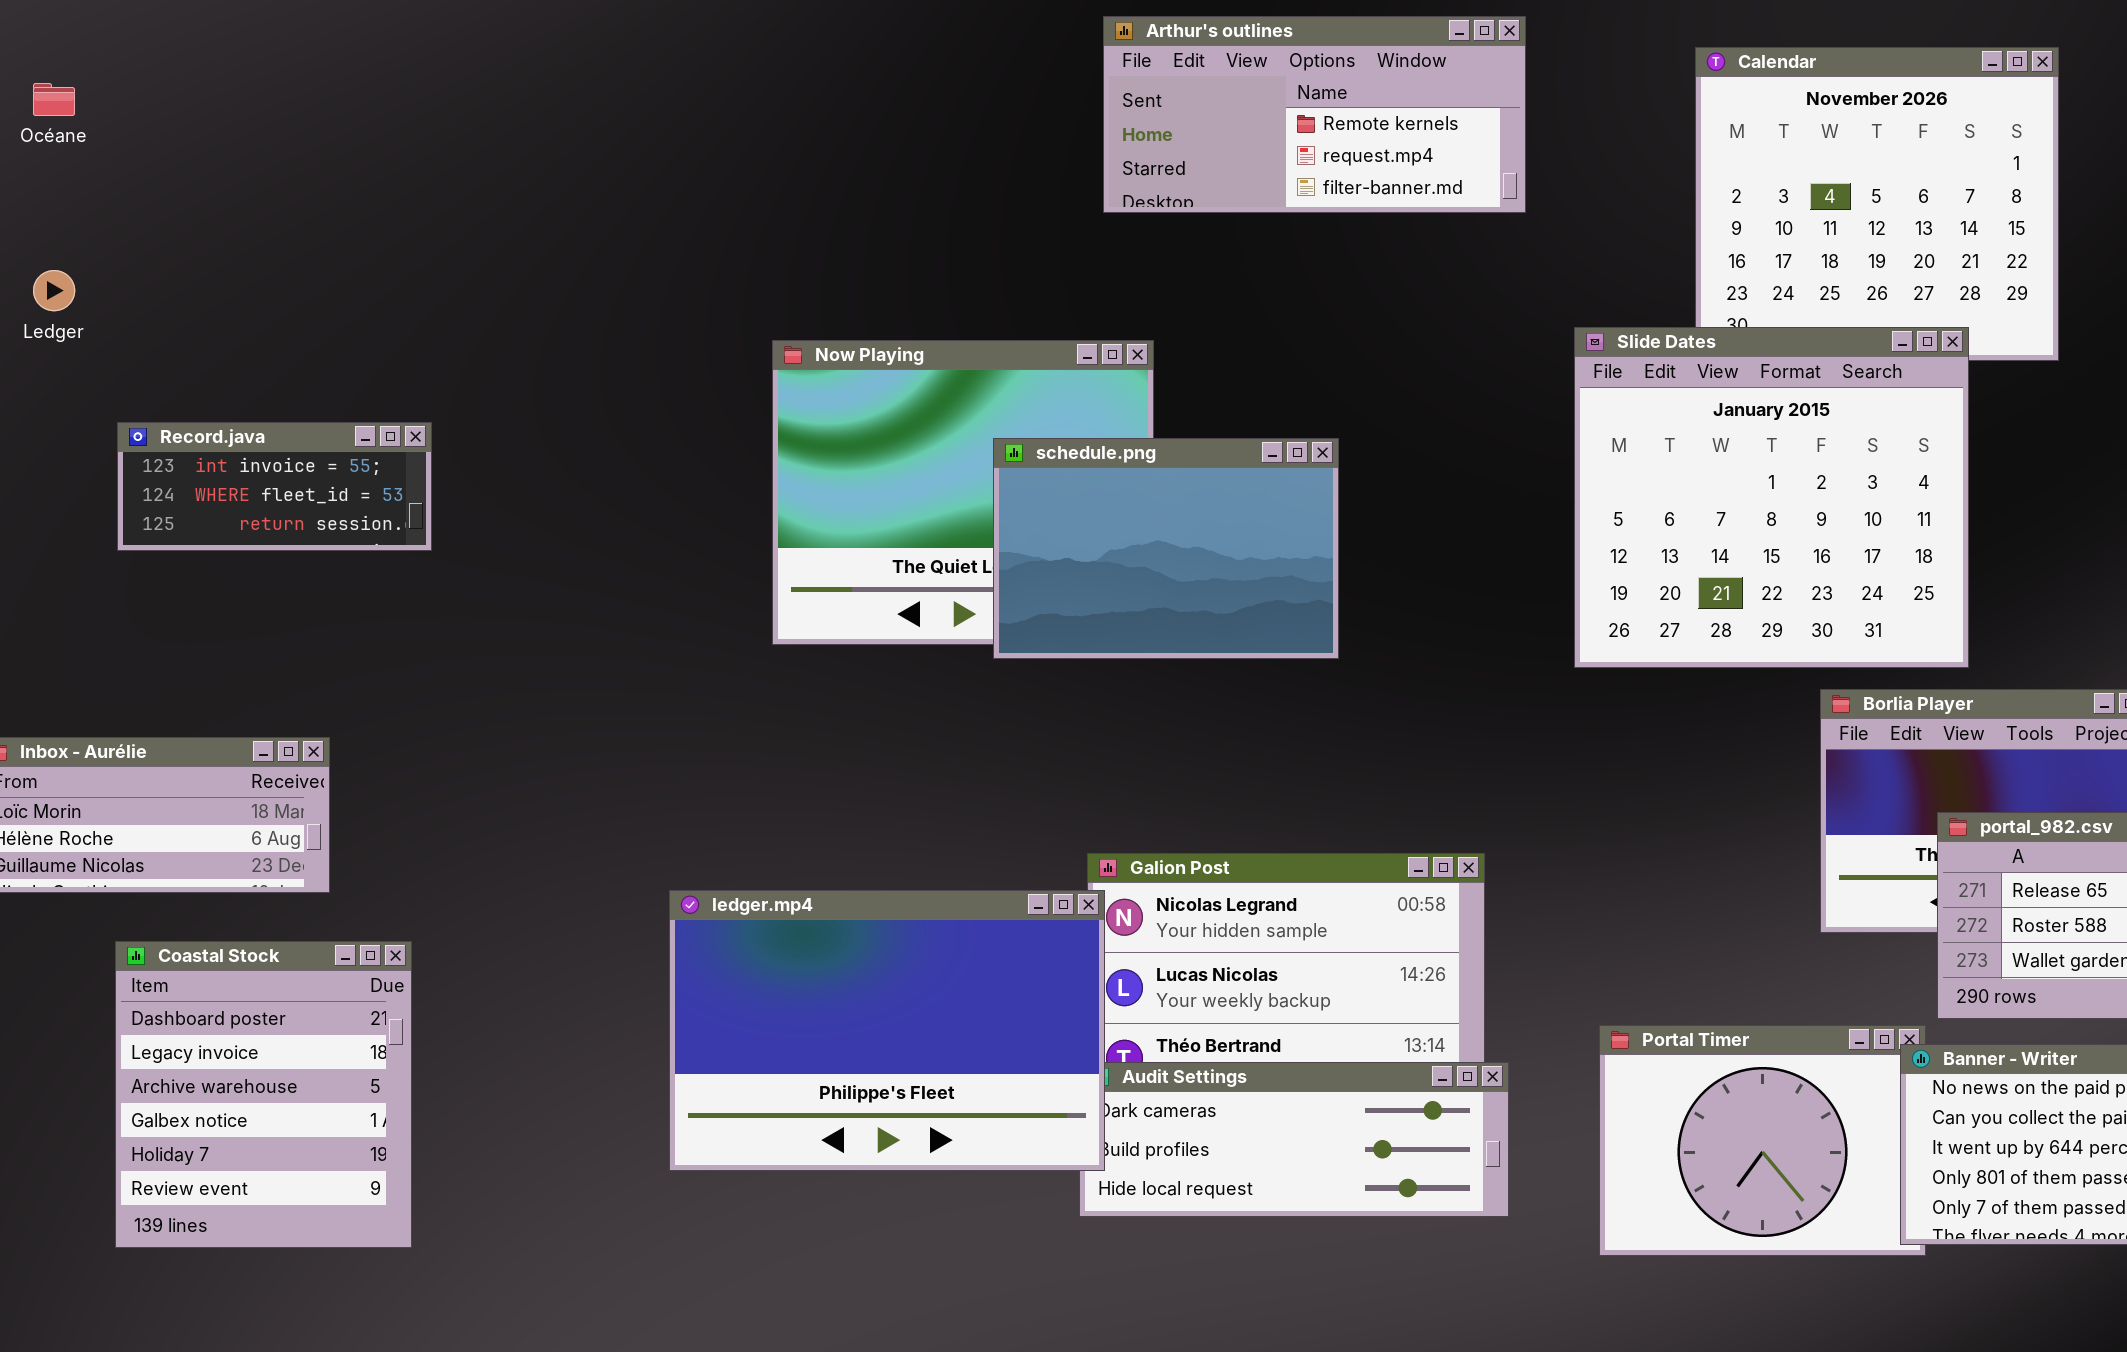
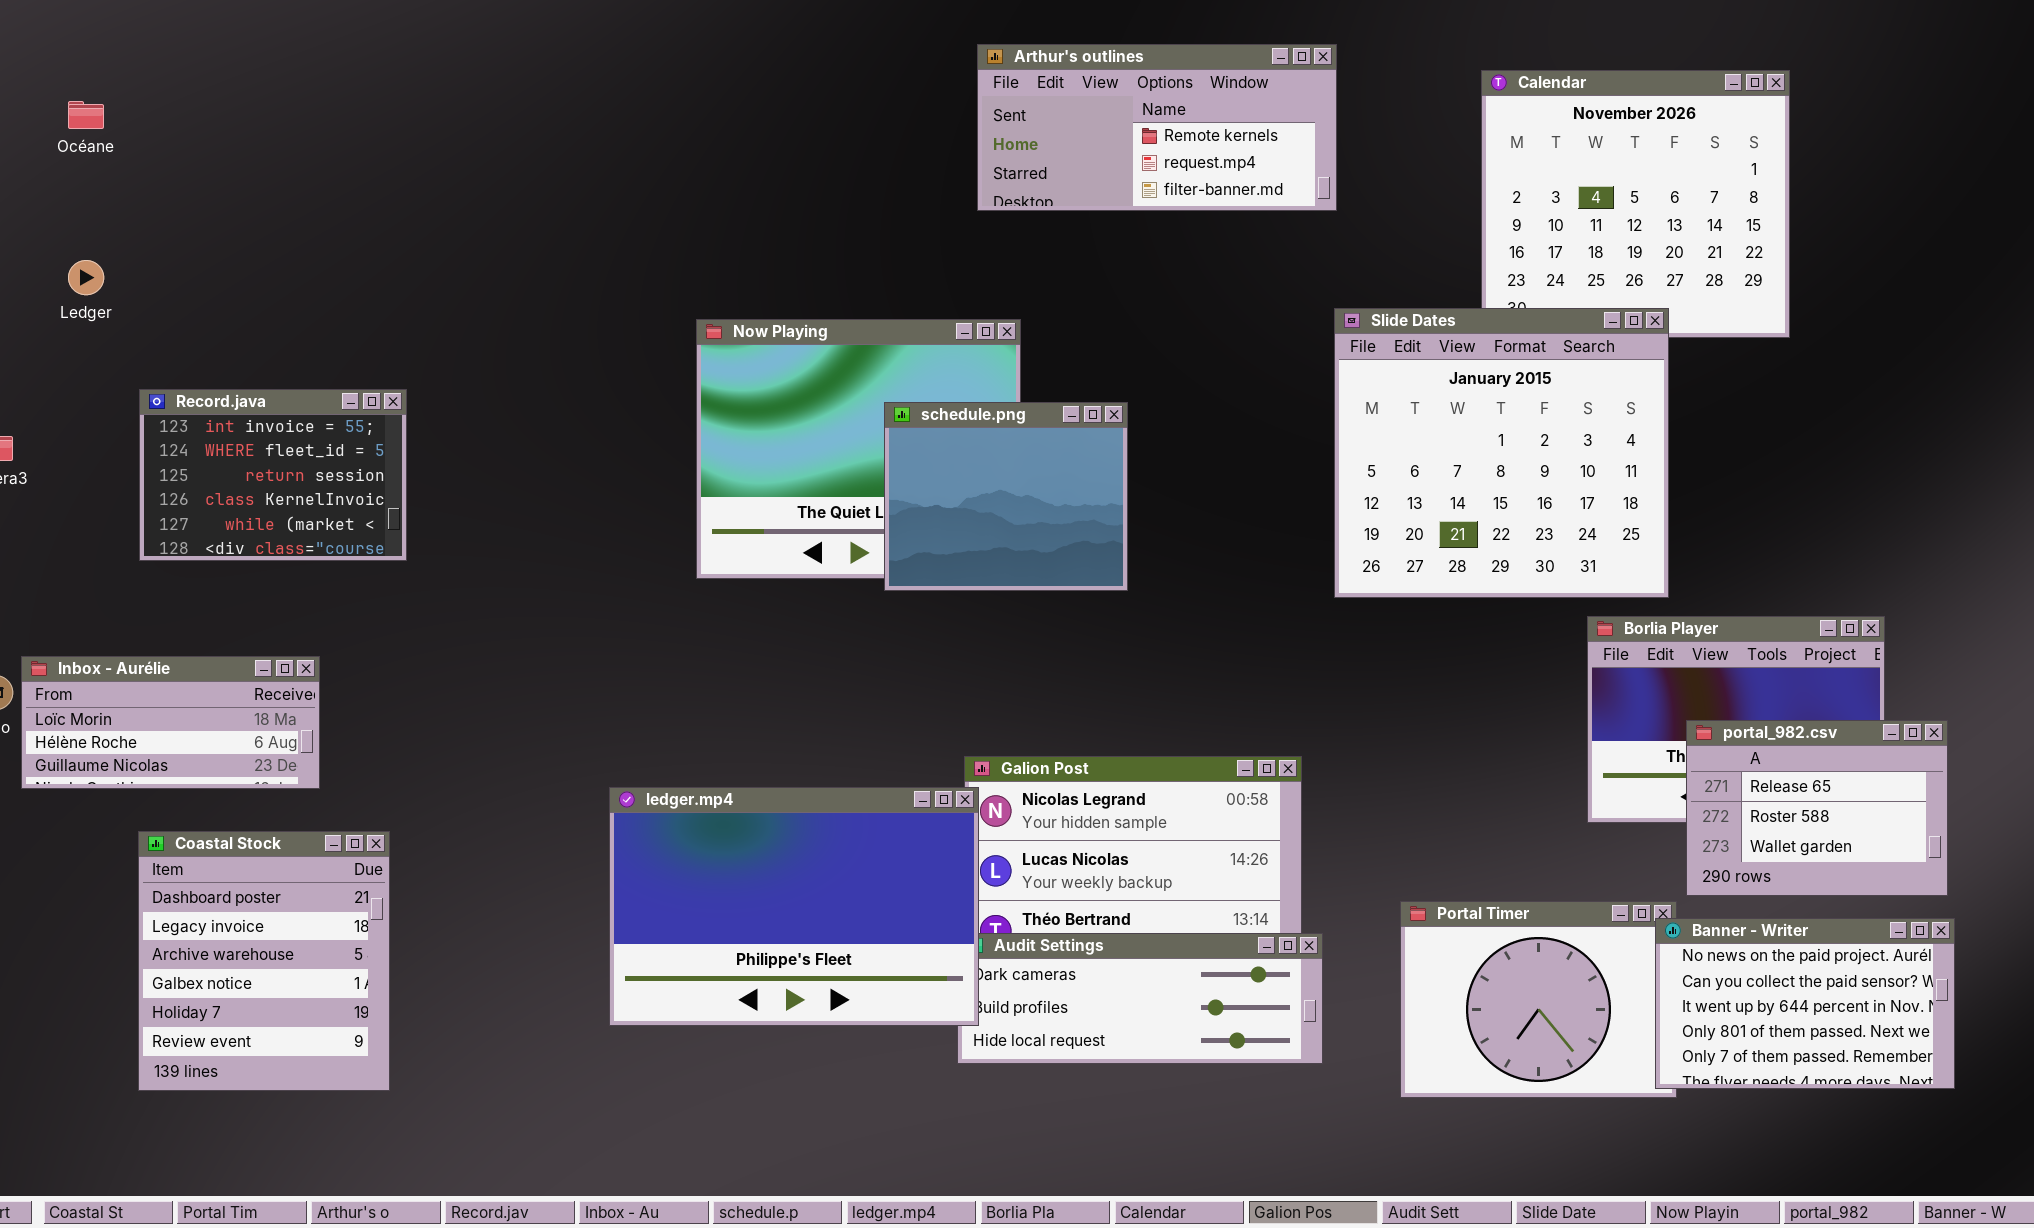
Slide Dates: [1574,327,1969,668] -> [1334,308,1669,598], moved
Record.java: [117,422,432,551] -> [139,389,407,561], resized
schedule.png: [993,438,1339,659] -> [884,402,1128,591], resized

